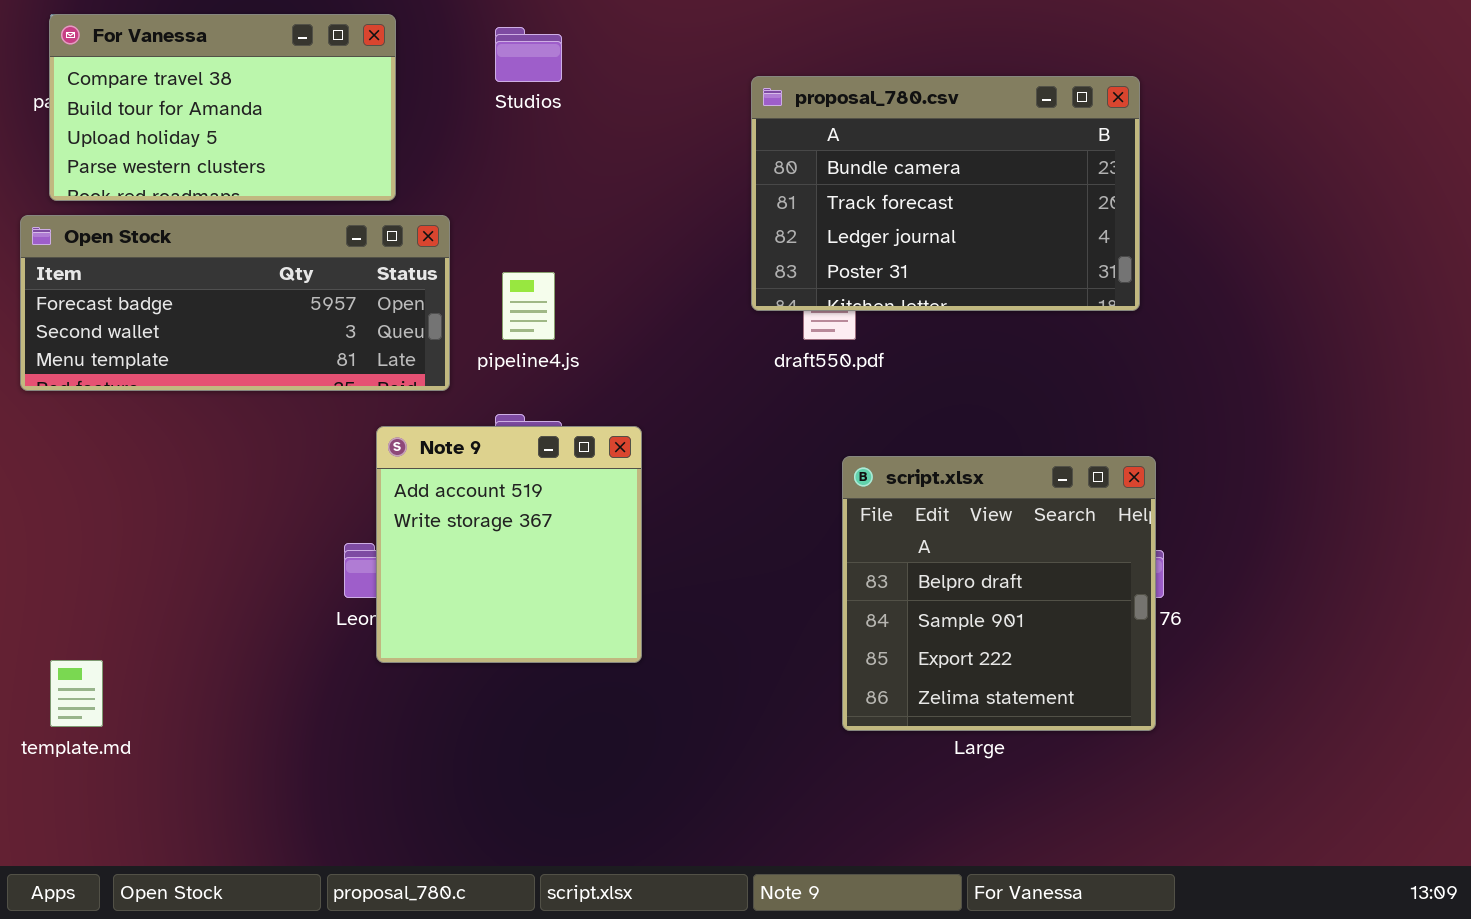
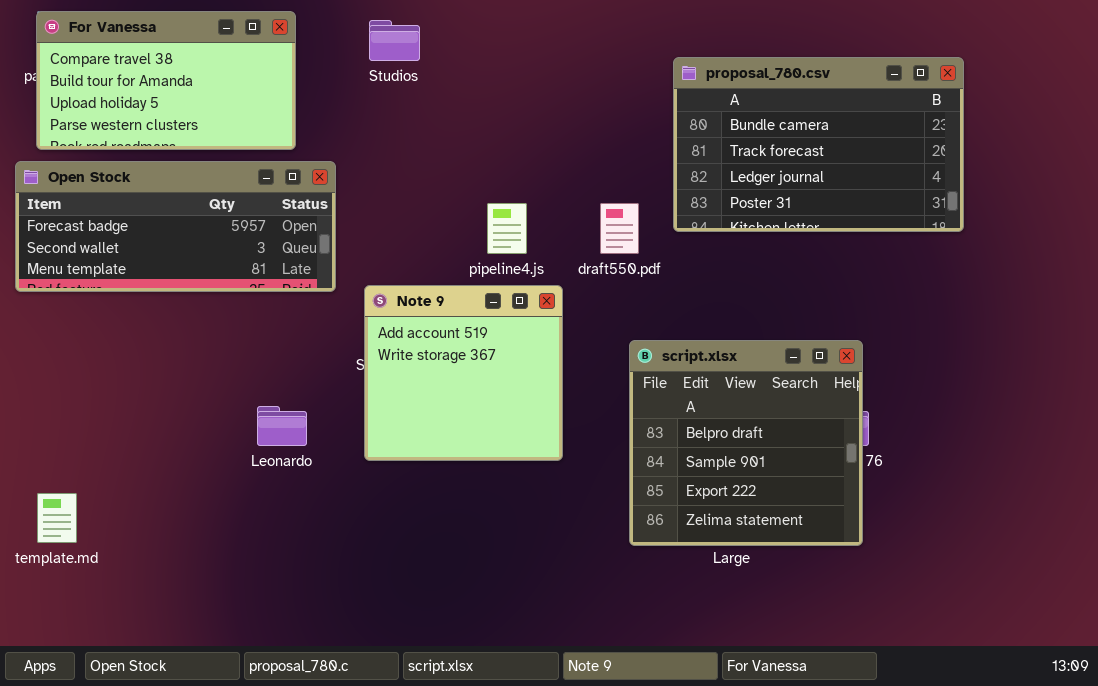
proposal_780.csv: [751,76,1140,311] -> [673,57,964,232], moved
pipeline4.js: [502,272,555,340] -> [487,203,527,254], moved
Note 9: [376,426,642,663] -> [364,285,563,461], moved

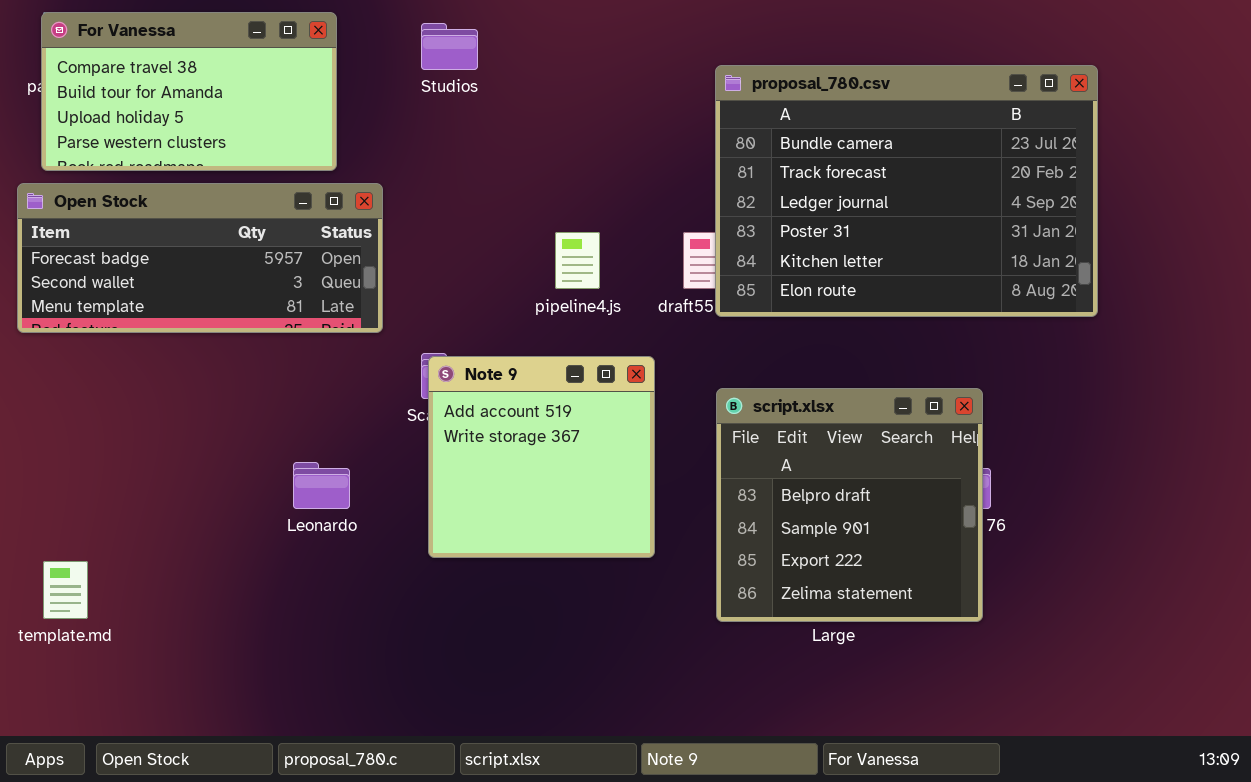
proposal_780.csv: [673,57,964,232] -> [715,65,1098,317], resized
Note 9: [364,285,563,461] -> [428,356,655,558], moved

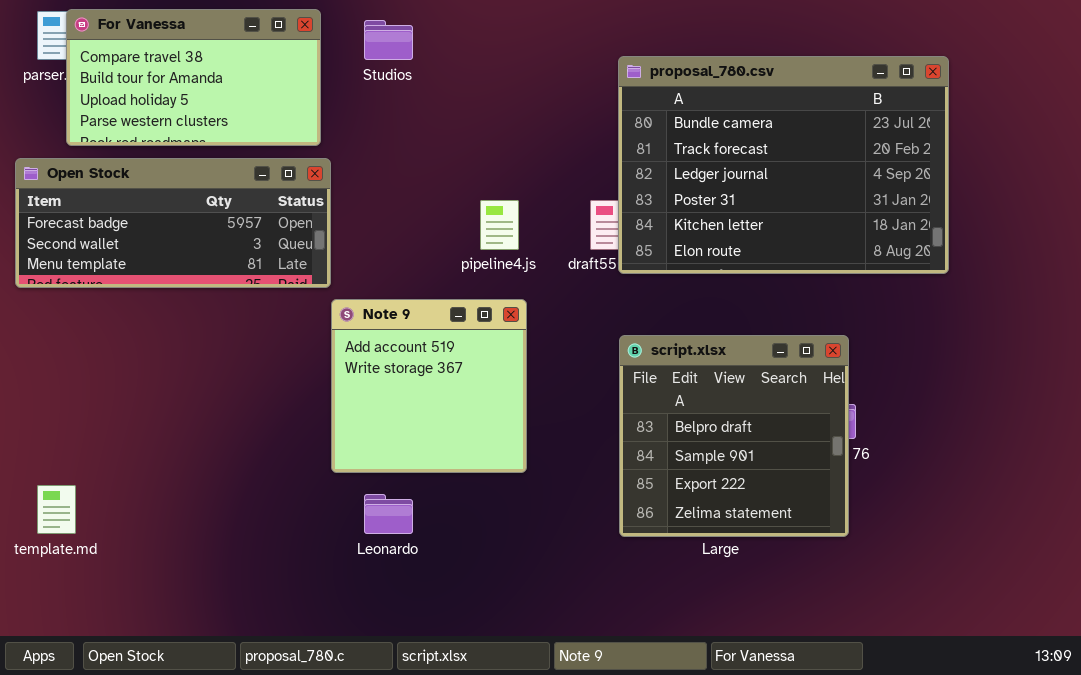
For Vanessa: [41,12,337,171] -> [66,9,321,146], moved
Note 9: [428,356,655,558] -> [331,299,527,473], moved
Leonardo: [293,462,350,509] -> [364,494,413,534], moved

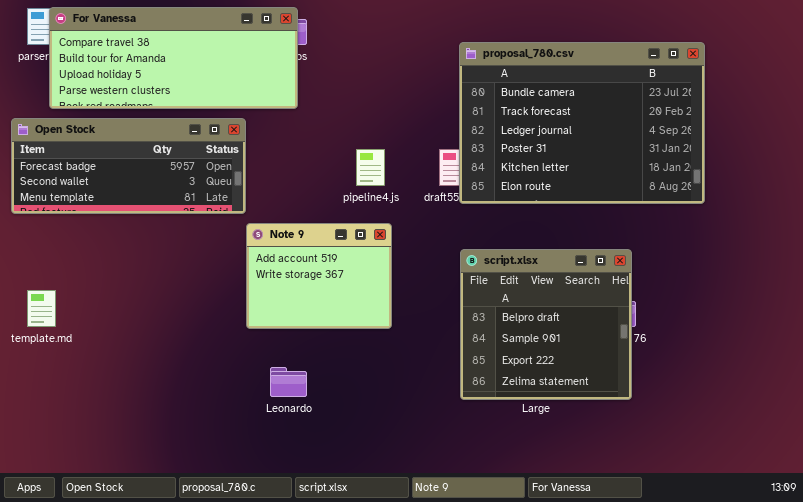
For Vanessa: [66,9,321,146] -> [49,7,298,109], resized
Note 9: [331,299,527,473] -> [246,223,392,329], resized
template.md: [37,485,76,534] -> [27,290,56,327], moved

